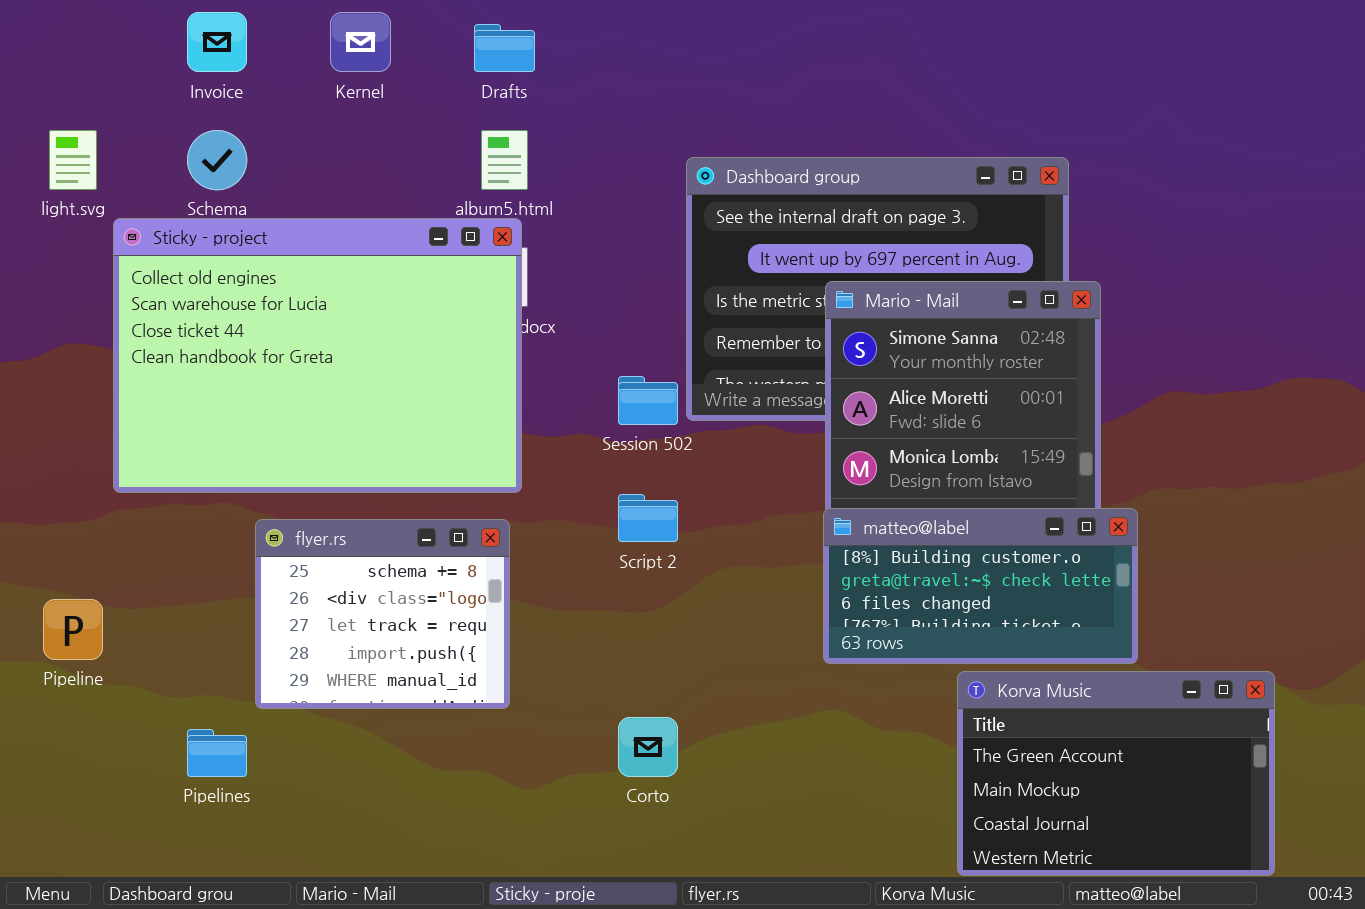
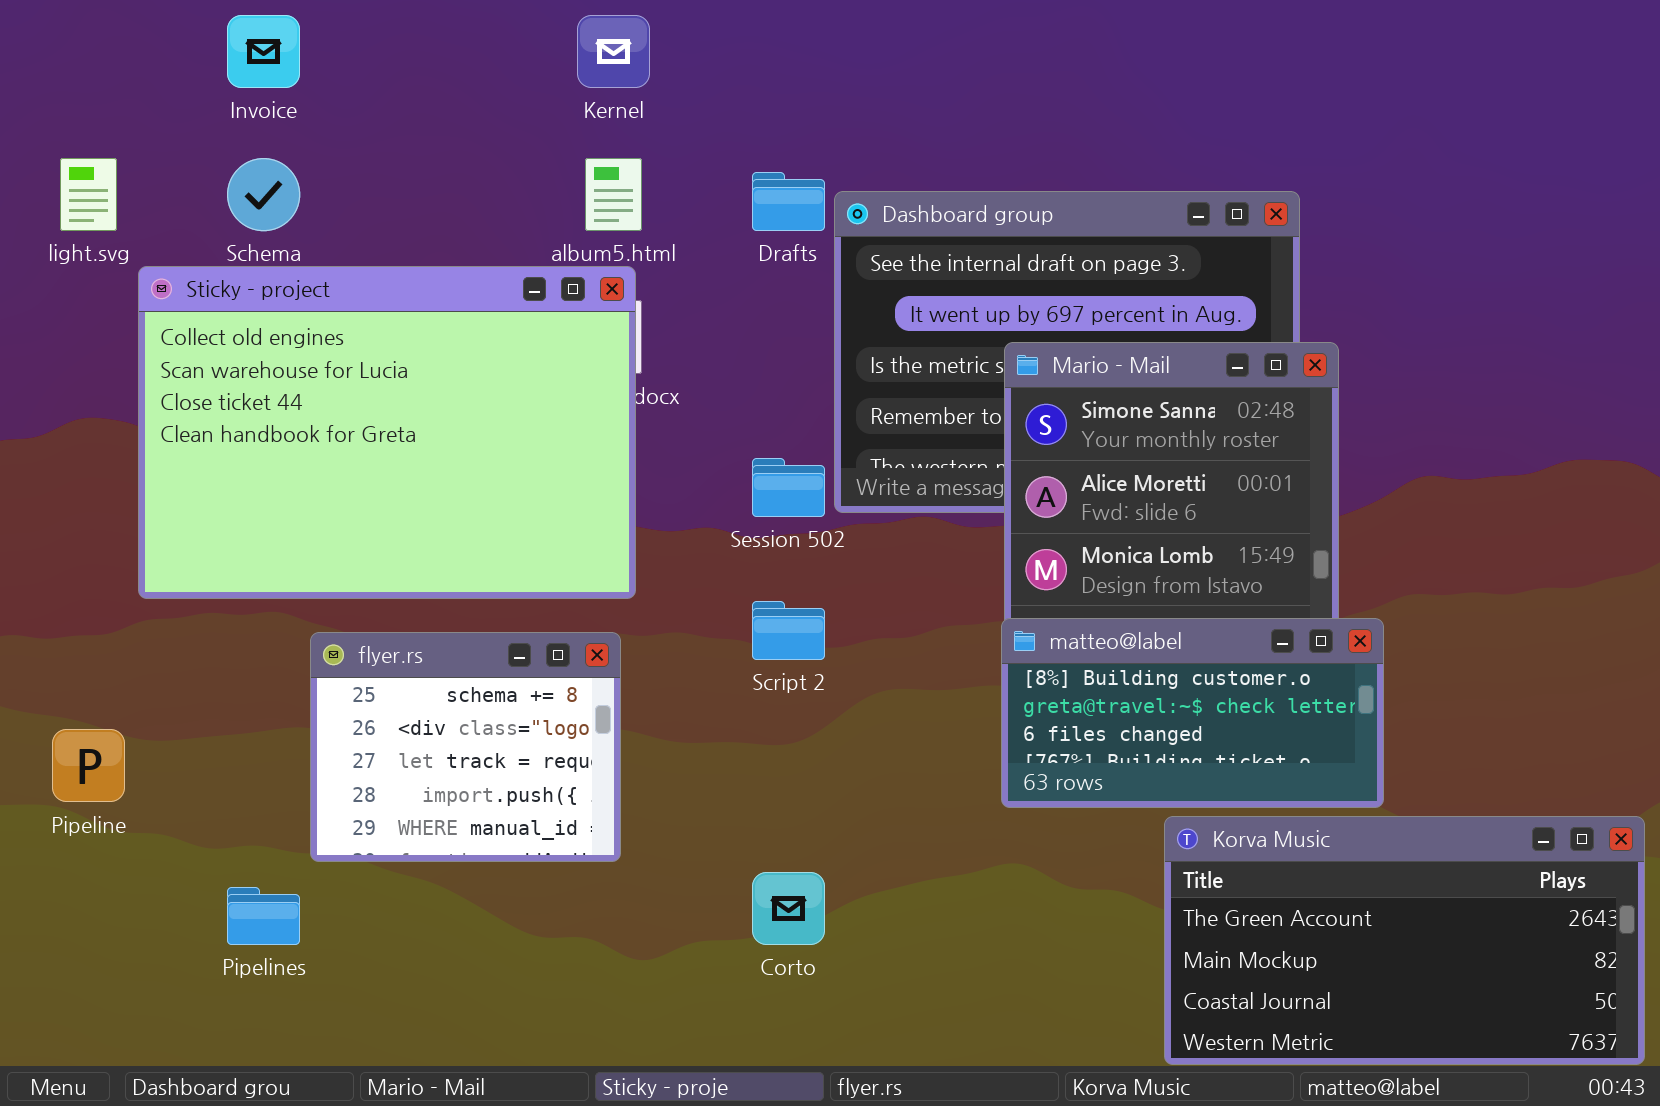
Kernel: [330,12,391,72] -> [577,15,650,88], moved
Drafts: [474,24,535,72] -> [752,172,825,231], moved
Korva Music: [957,671,1275,876] -> [1164,816,1645,1065], resized

